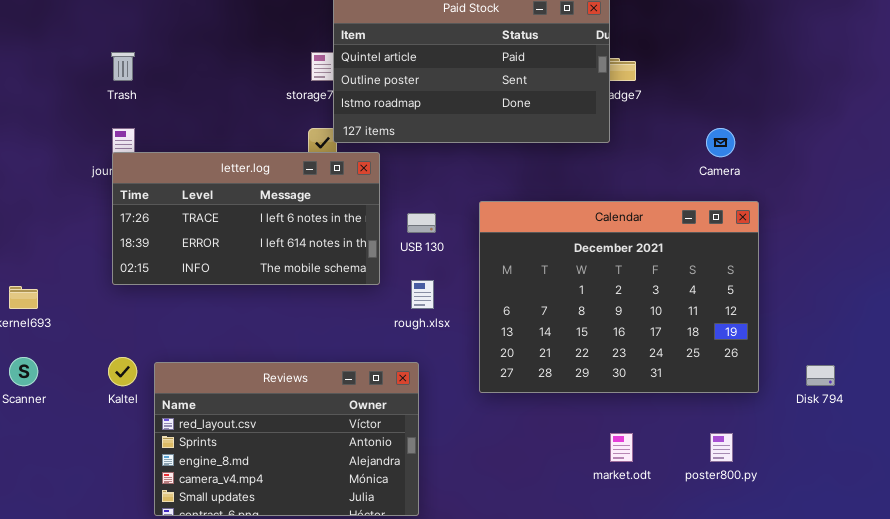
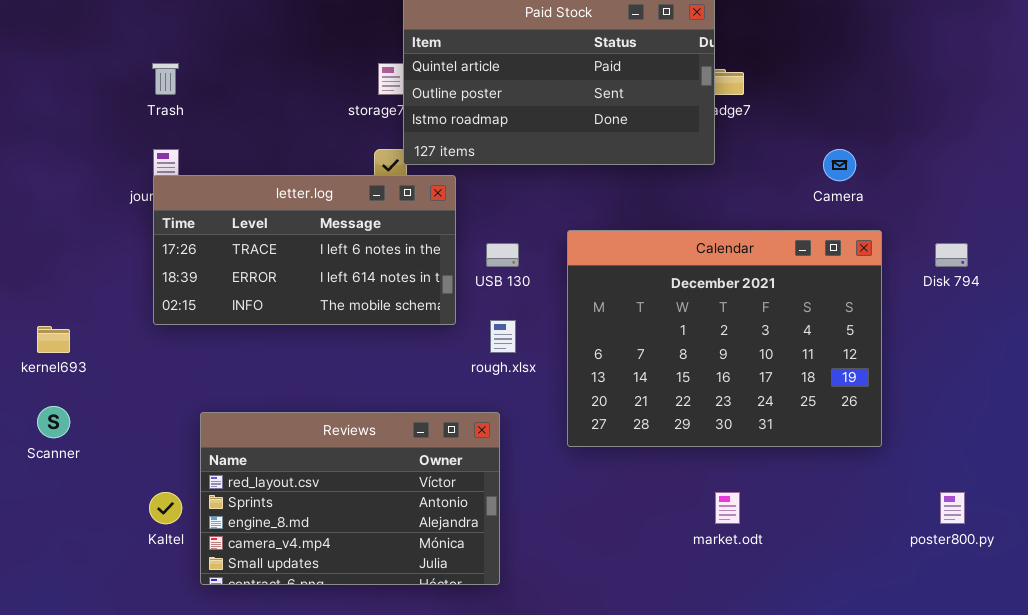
Kaltel: [108,357,137,386] -> [149,492,182,524], moved
Disk 794: [806,365,835,386] -> [935,243,968,267], moved
poster800.py: [710,433,733,462] -> [940,492,965,524], moved

